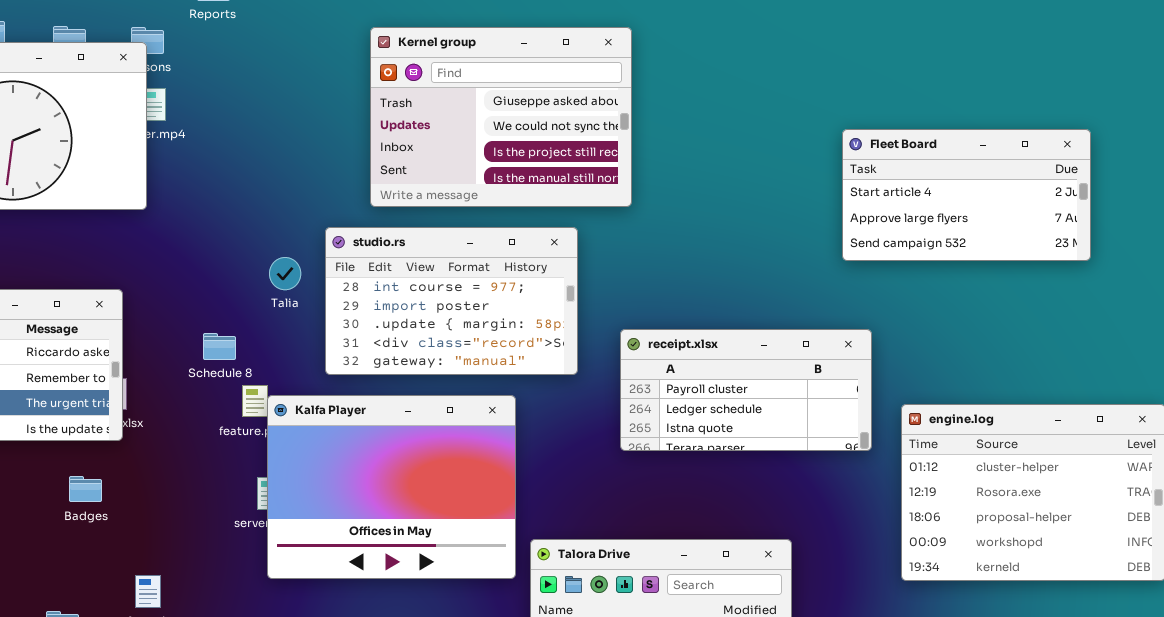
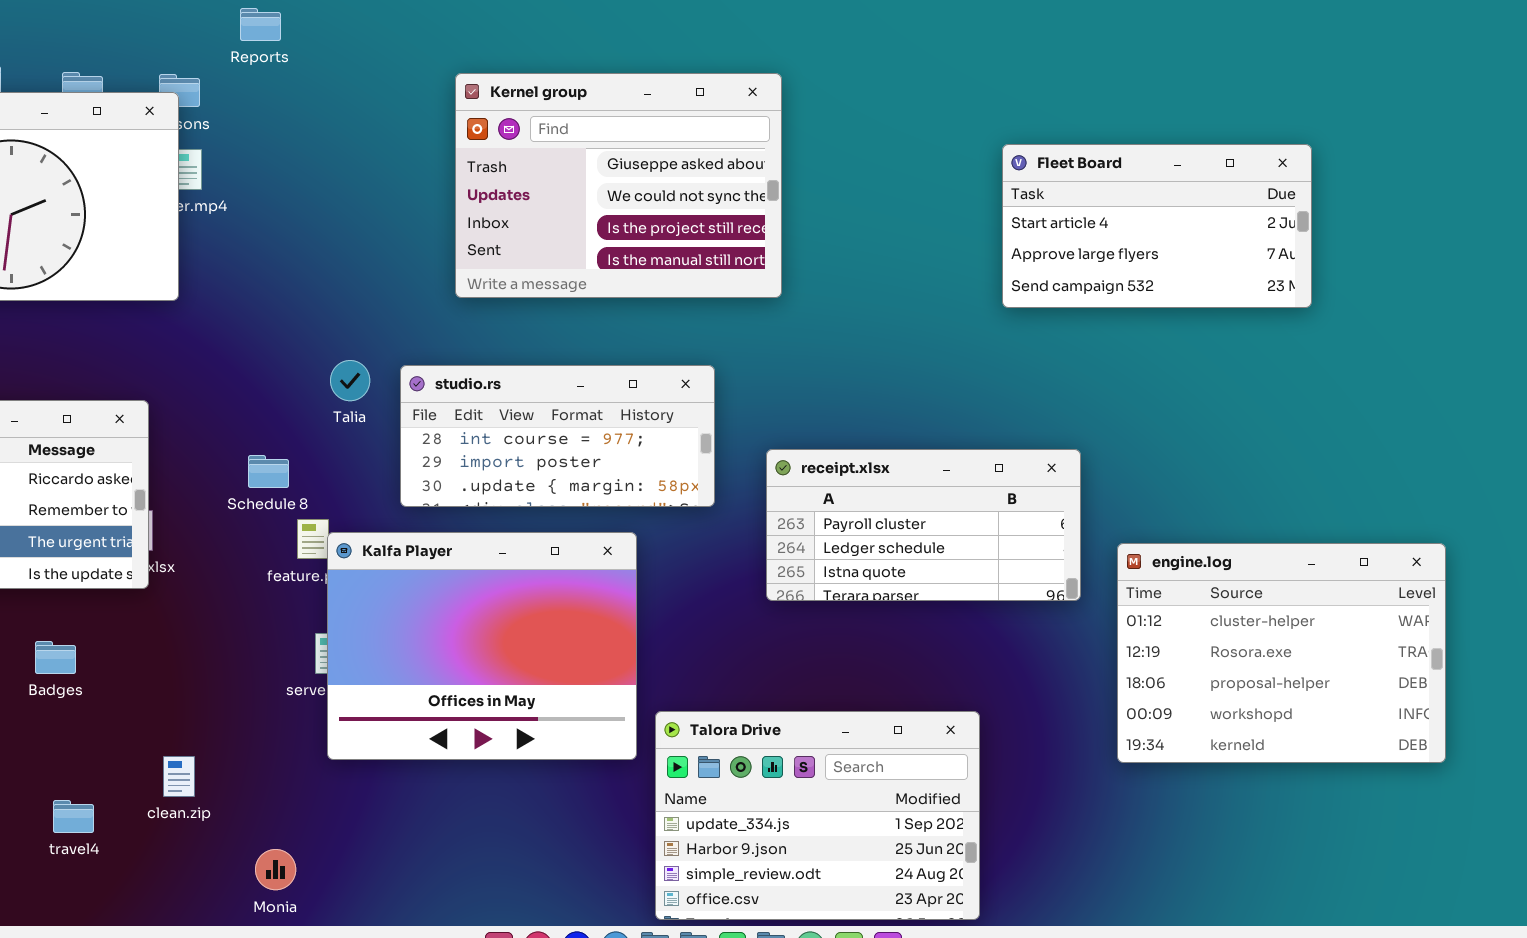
Fleet Board: [842,129,1091,261] -> [1002,144,1312,308], moved
studio.rs: [325,227,578,375] -> [400,365,715,507], resized
Badges: [69,476,102,502] -> [35,641,76,674], moved

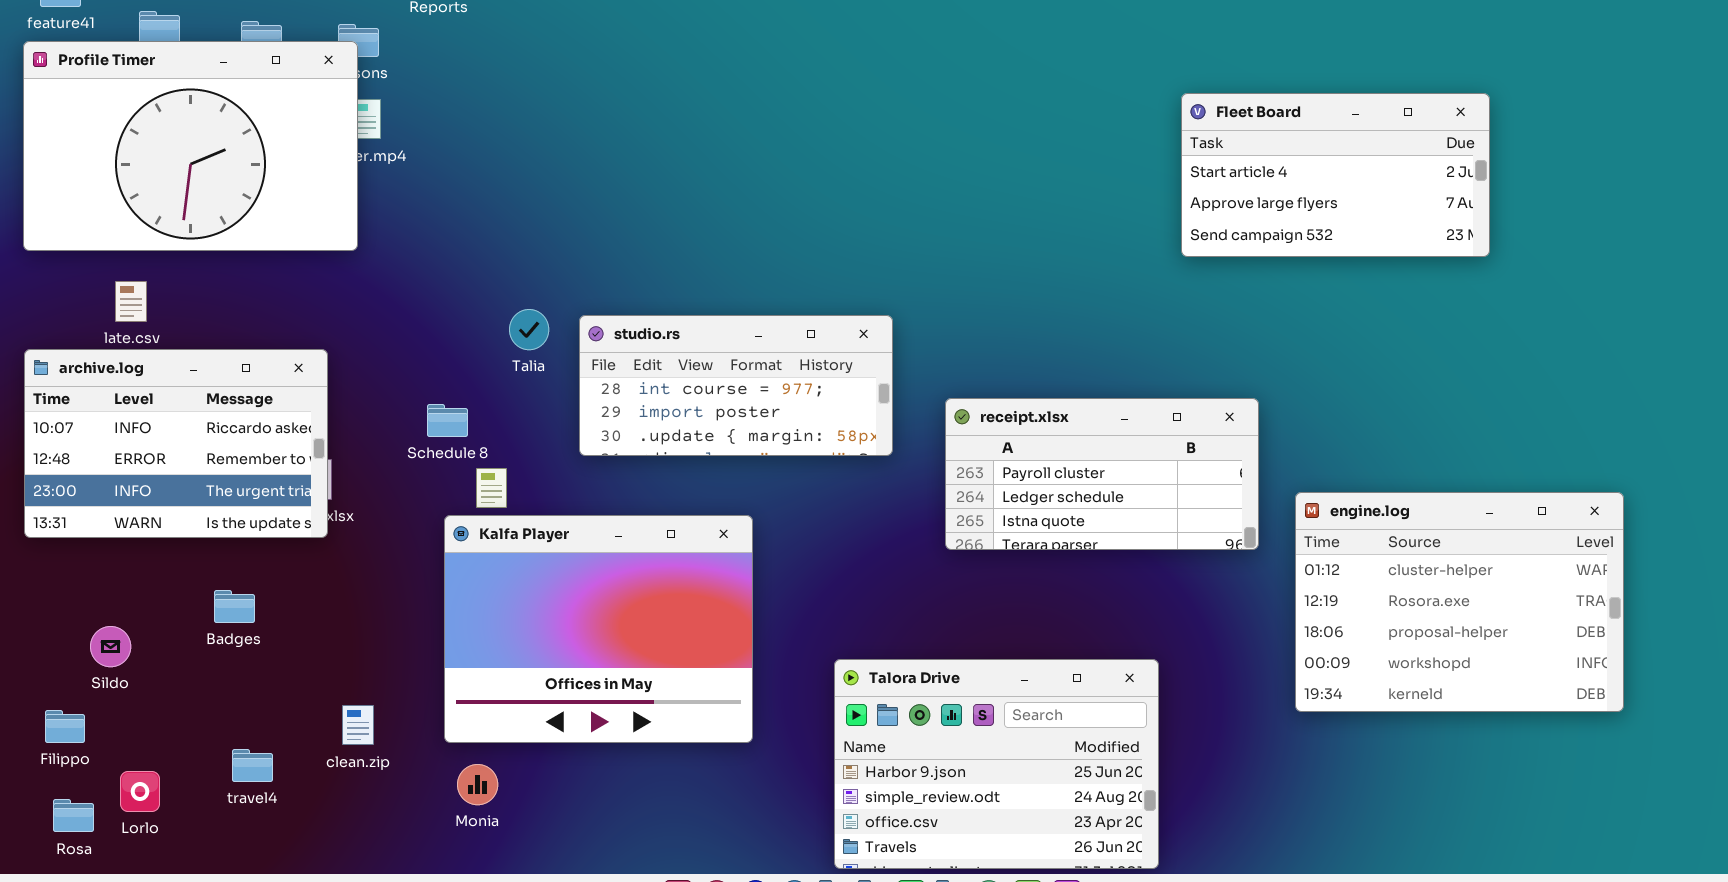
Kernel group: [455,73,782,298] -> none, closed
Kalfa Player: [327,532,637,760] -> [444,515,753,743], moved
Talora Drive: [655,711,980,920] -> [834,659,1159,869], scrolled down 1 row
Monia: [255,849,296,890] -> [457,764,498,805], moved

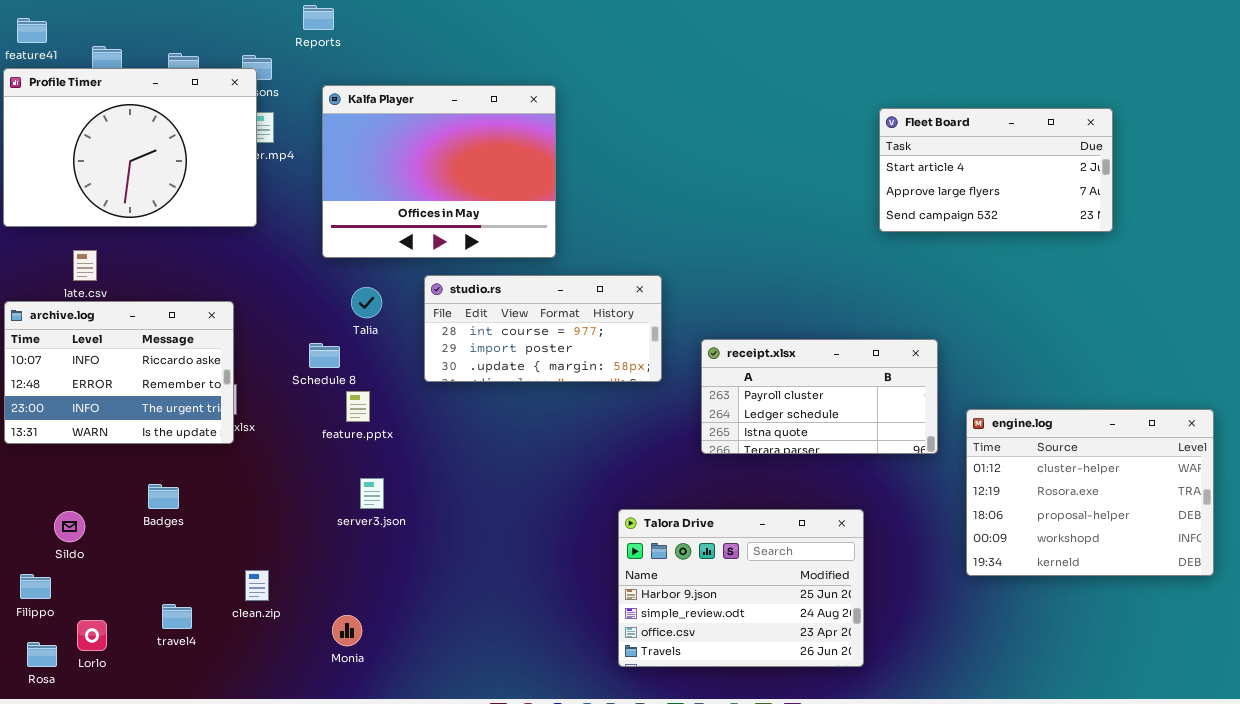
Talia: [509,309,549,350] -> [351,287,382,318], moved
Kalfa Player: [444,515,753,743] -> [322,85,556,258], moved
Talora Drive: [834,659,1159,869] -> [618,509,864,667], moved

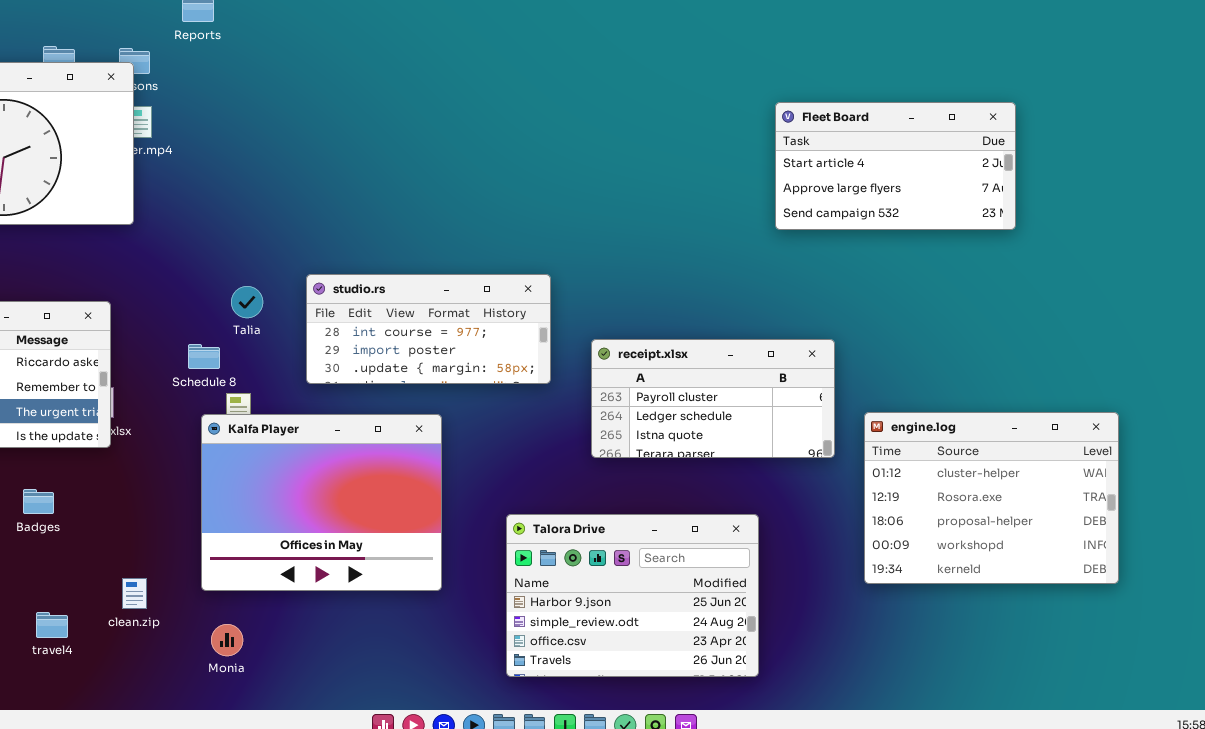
Kalfa Player: [322,85,556,258] -> [201,414,442,591], moved

